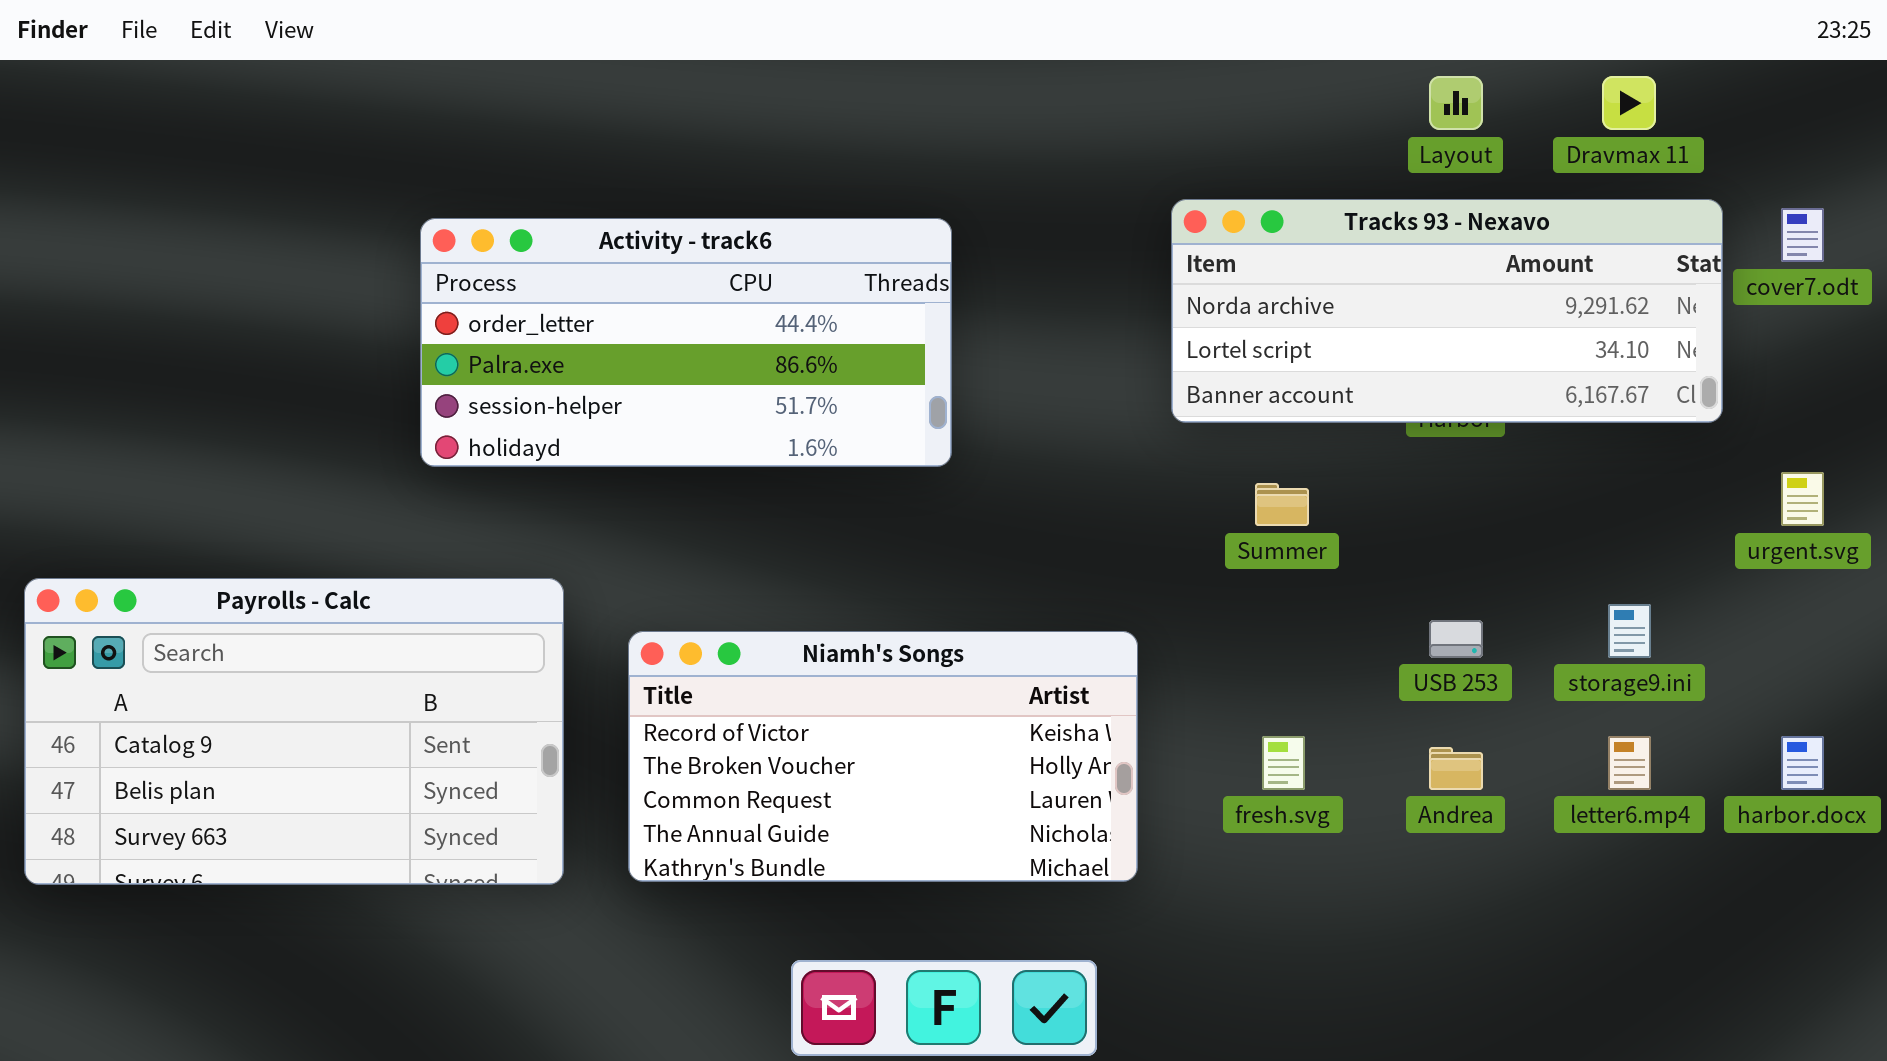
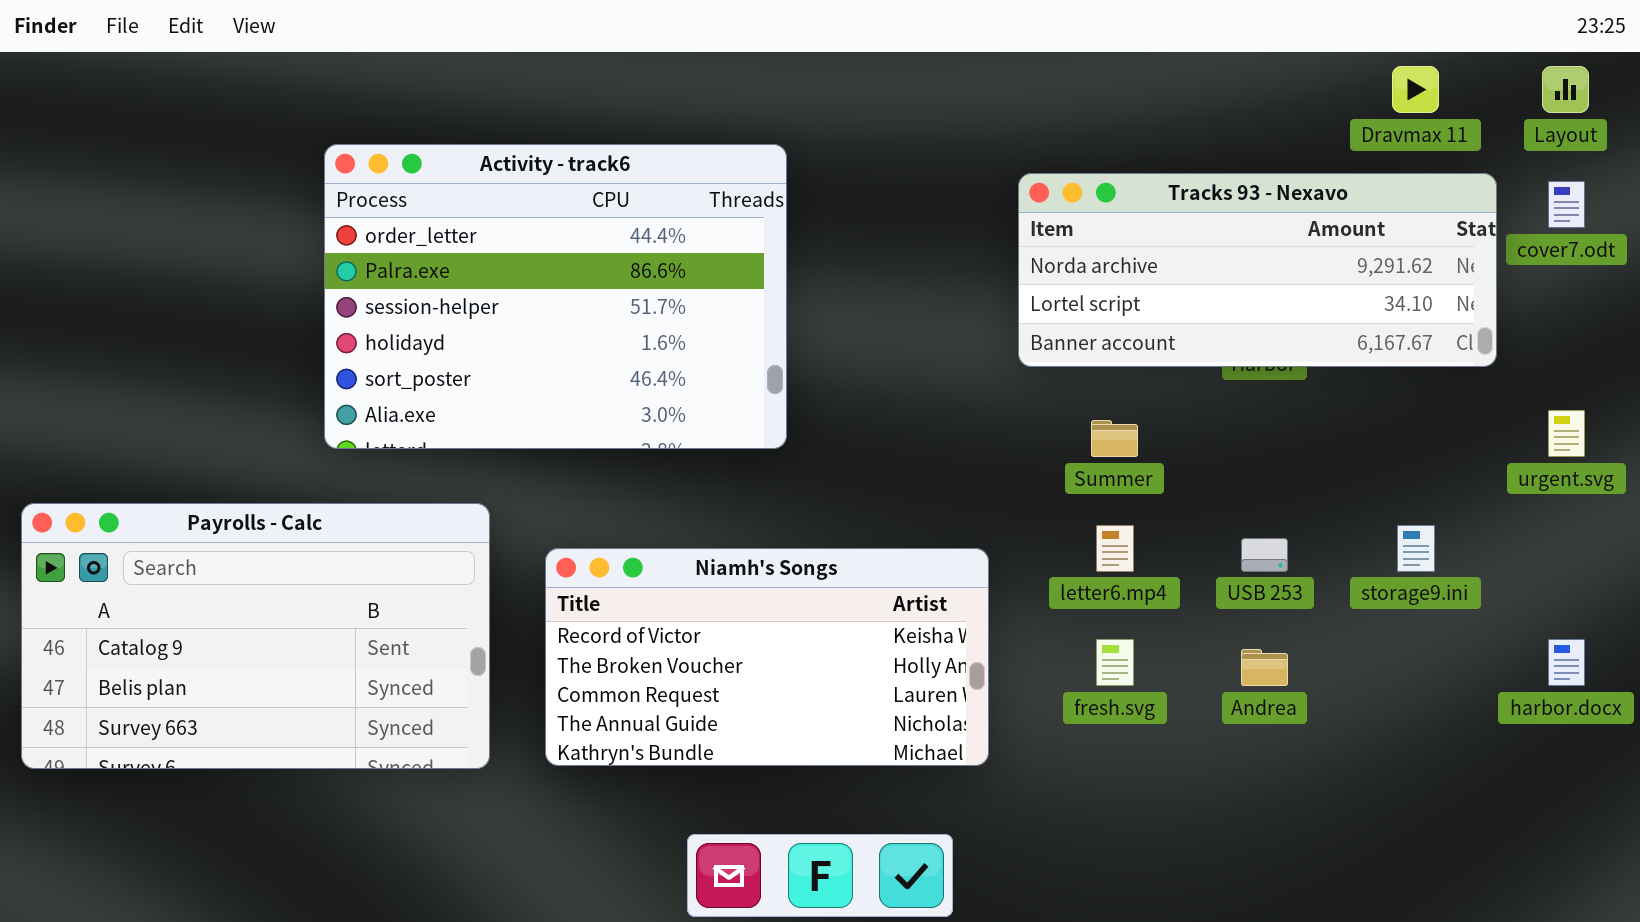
Layout: [1429,76,1483,130] -> [1542,66,1589,113], moved
Activity - track6: [420,218,952,467] -> [324,144,787,449], moved, resized
letter6.mp4: [1608,736,1651,790] -> [1096,525,1134,572], moved

